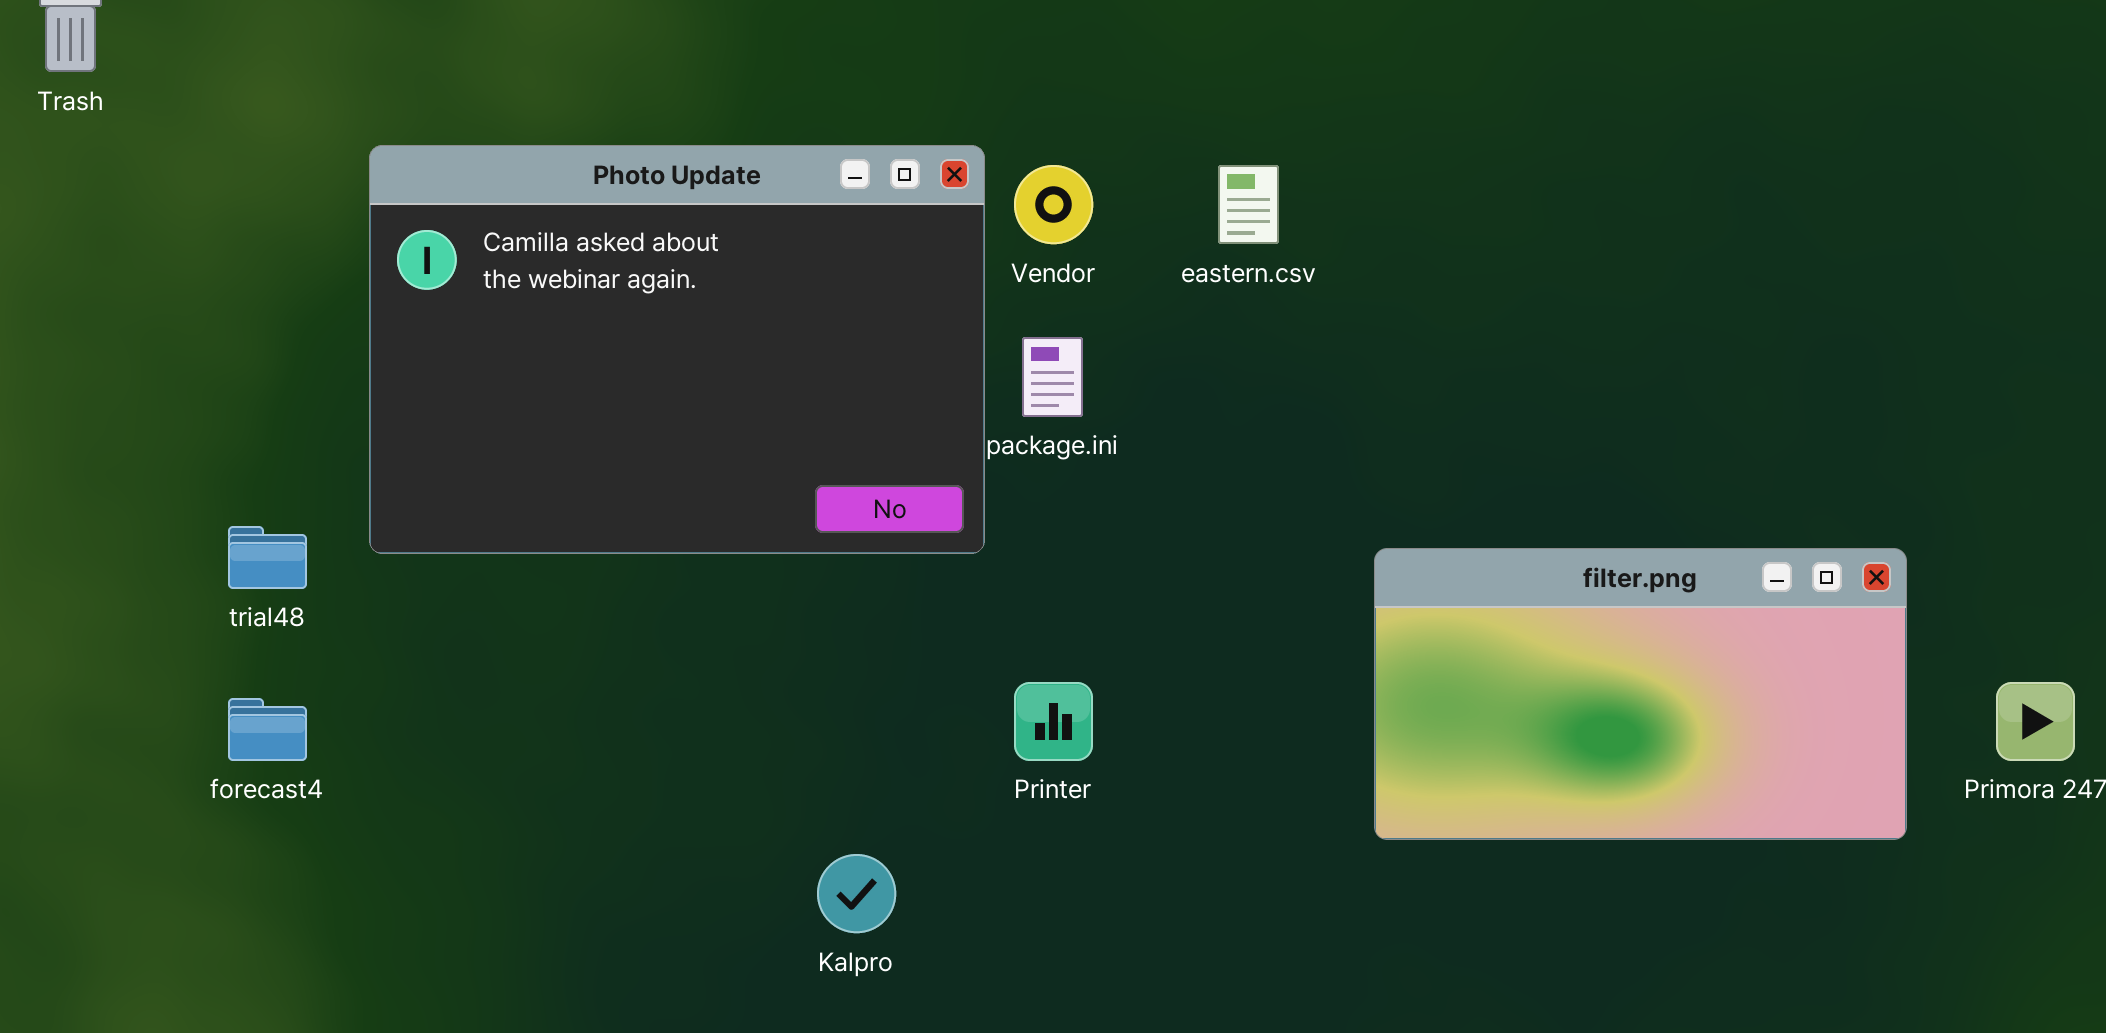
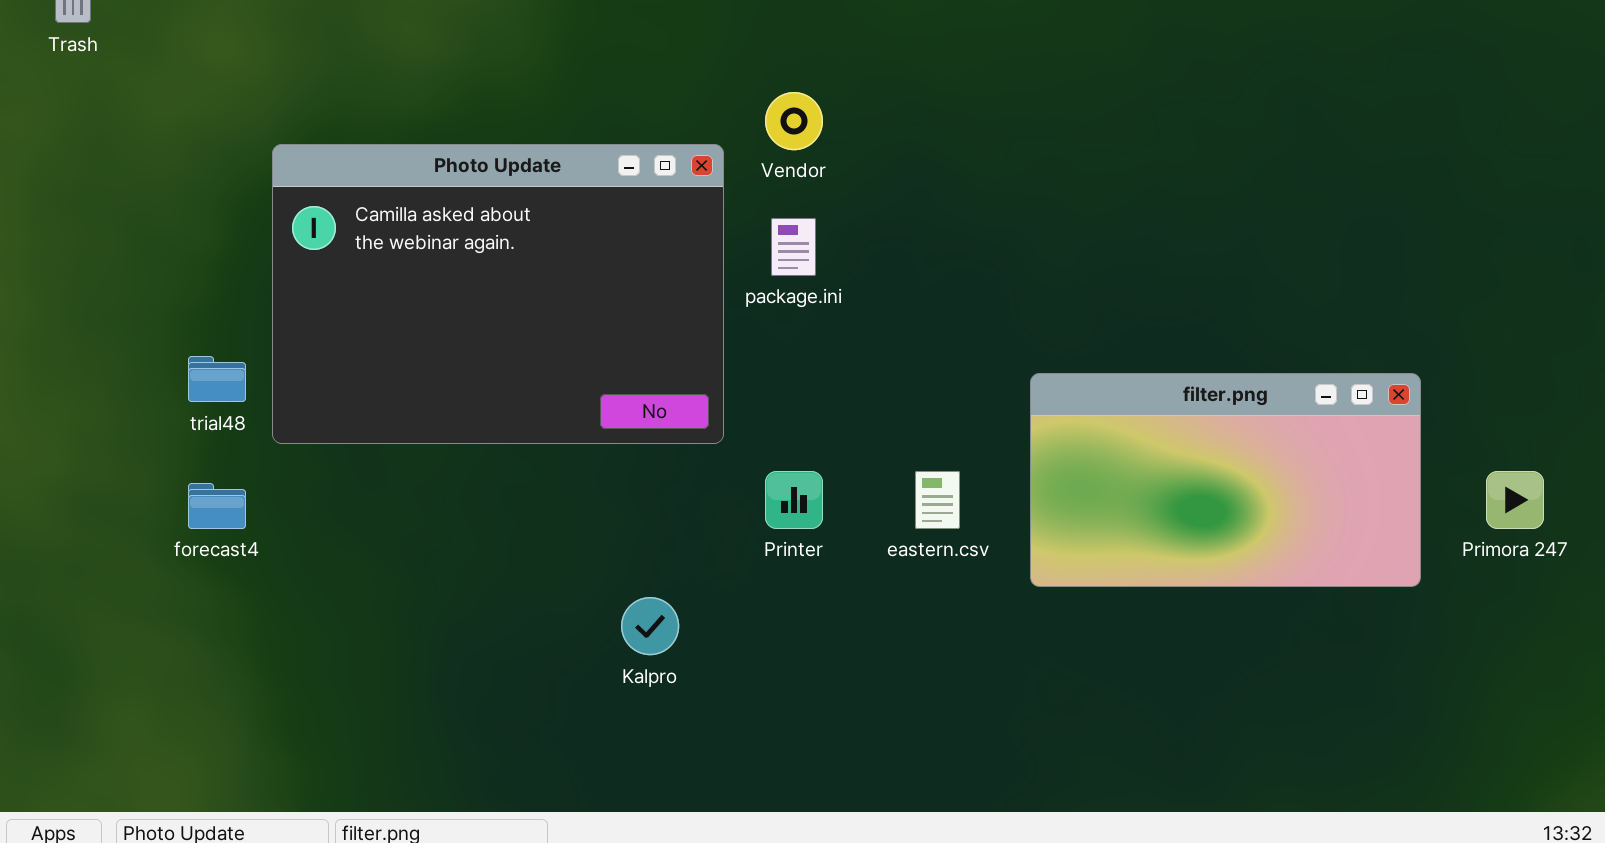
Photo Update: [369,145,985,554] -> [272,144,724,444], moved
eastern.csv: [1218,165,1279,244] -> [915,471,960,529], moved

